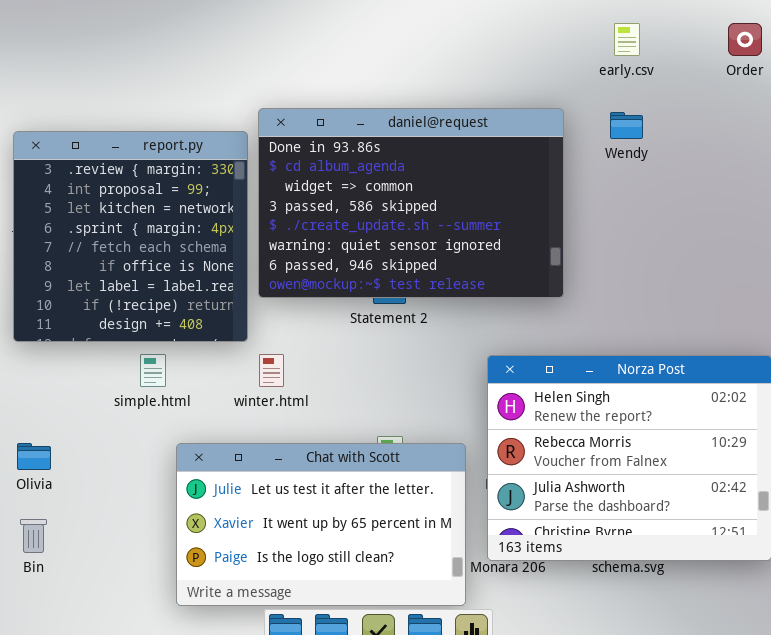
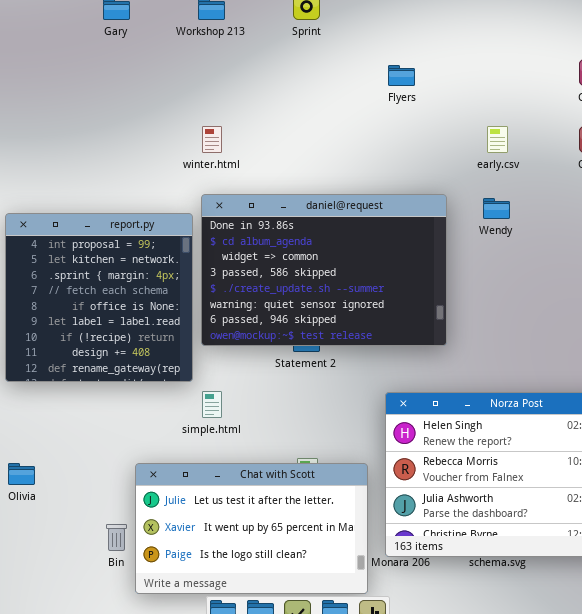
report.py: [13,131,248,342] -> [5,213,193,382], scrolled down 1 row
simple.html: [140,354,166,387] -> [202,391,222,418], moved
winter.html: [259,354,284,387] -> [202,126,222,153], moved
Bin: [20,519,47,553] -> [106,524,127,551], moved

